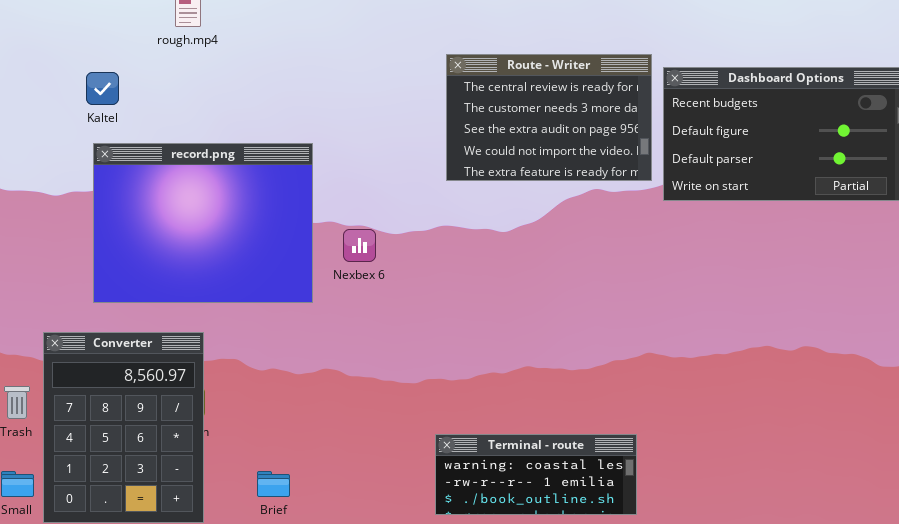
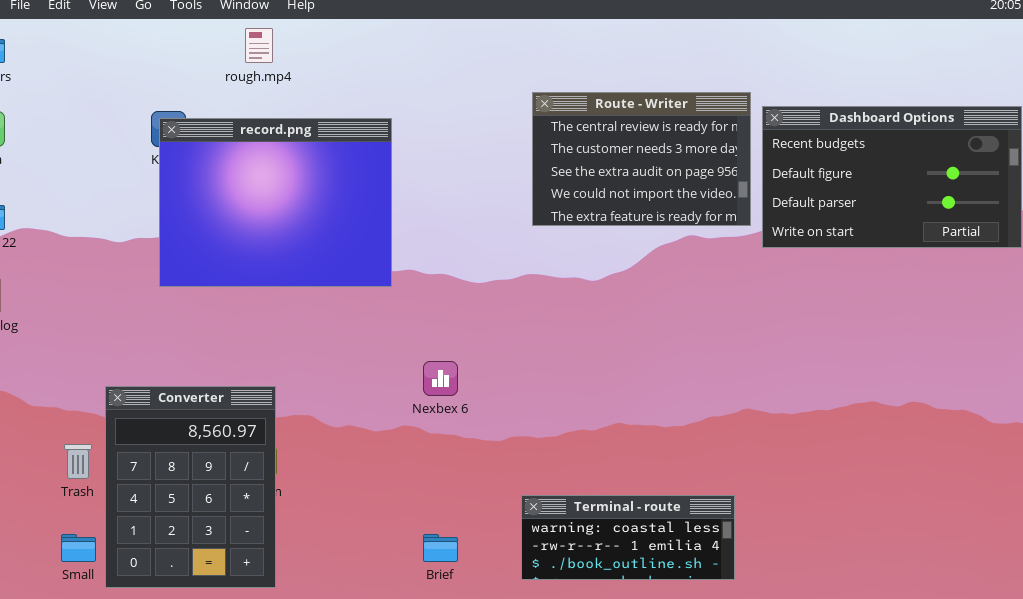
record.png: [93,143,313,303] -> [159,118,392,287], moved
Nexbex 6: [343,229,376,262] -> [423,361,458,396], moved
Brief: [257,471,290,497] -> [423,534,458,562], moved

